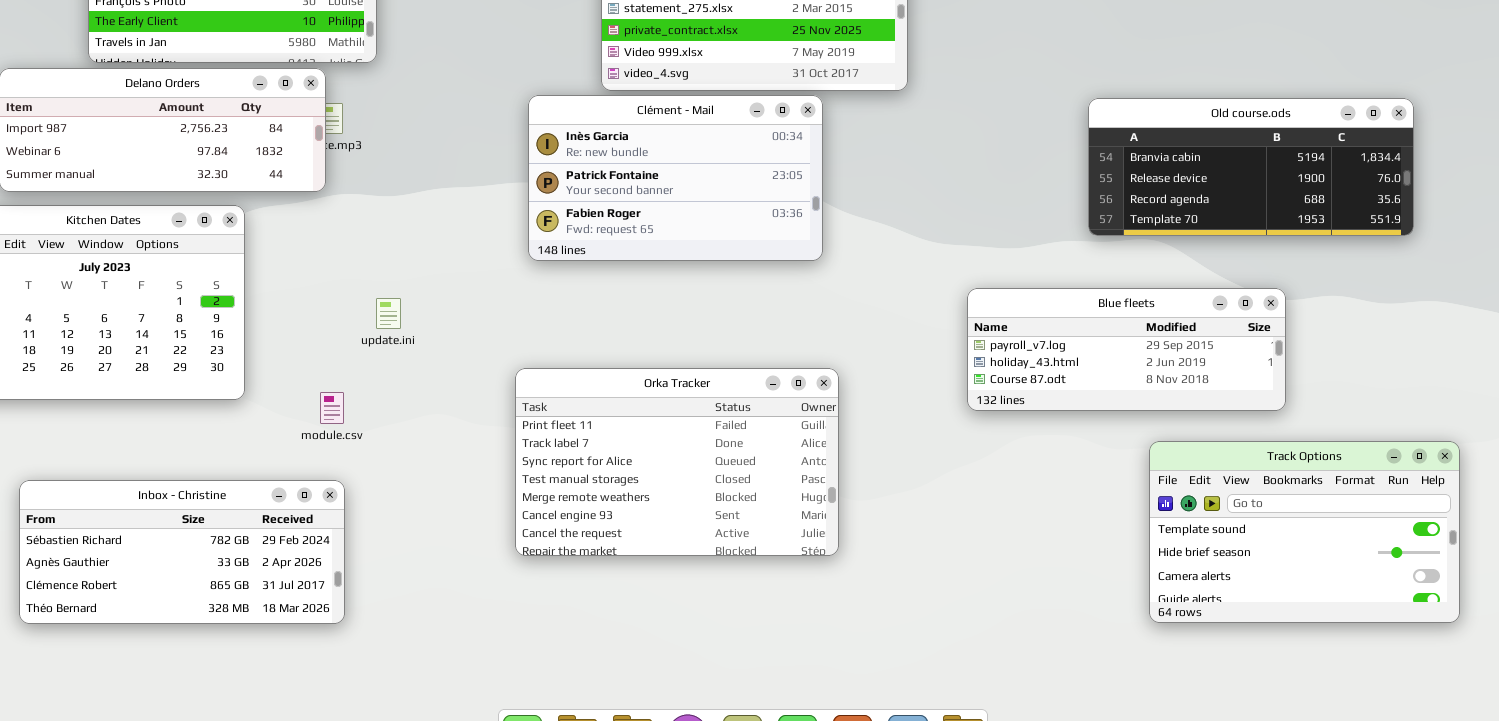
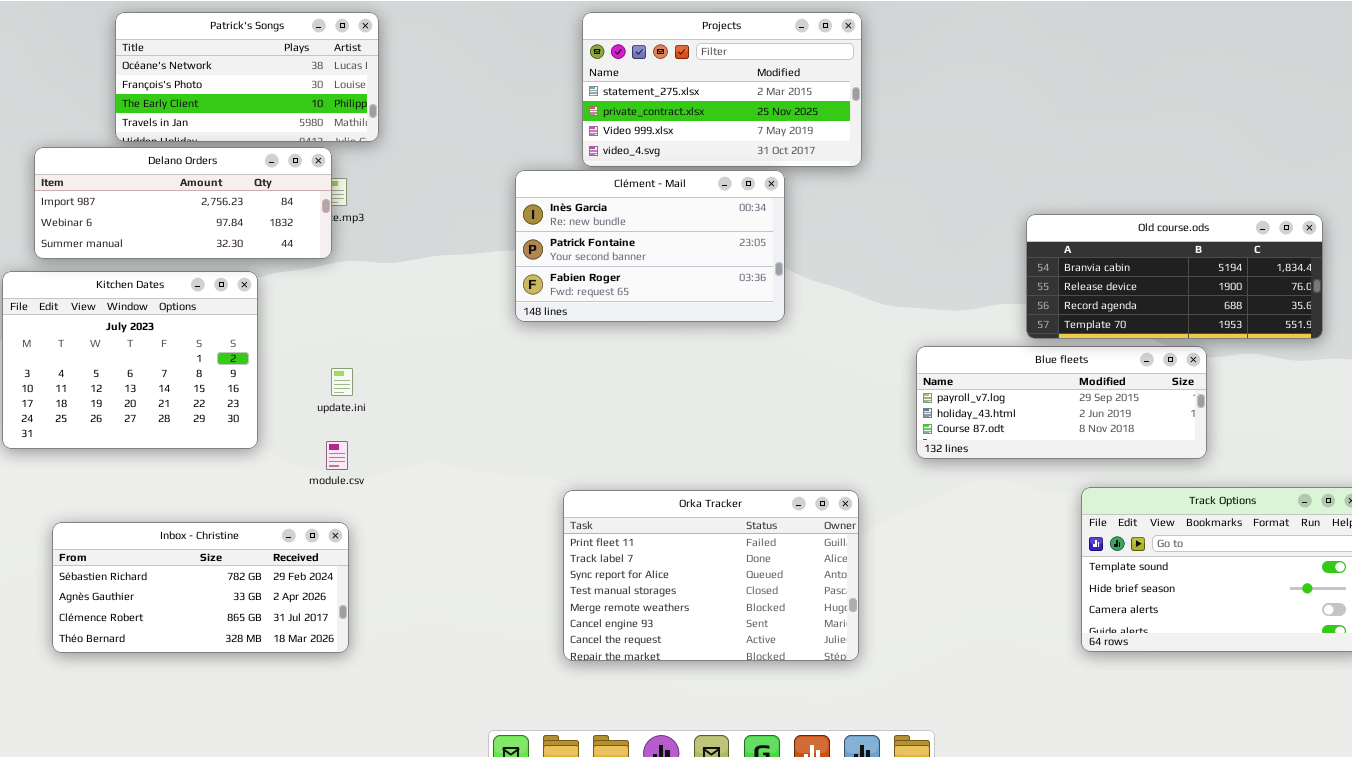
Old course.ods: [1088,98,1414,236] -> [1026,214,1323,339], moved
update.ini: [376,298,401,329] -> [331,368,353,396], moved
Orka Tracker: [515,368,839,556] -> [563,490,859,661], moved

